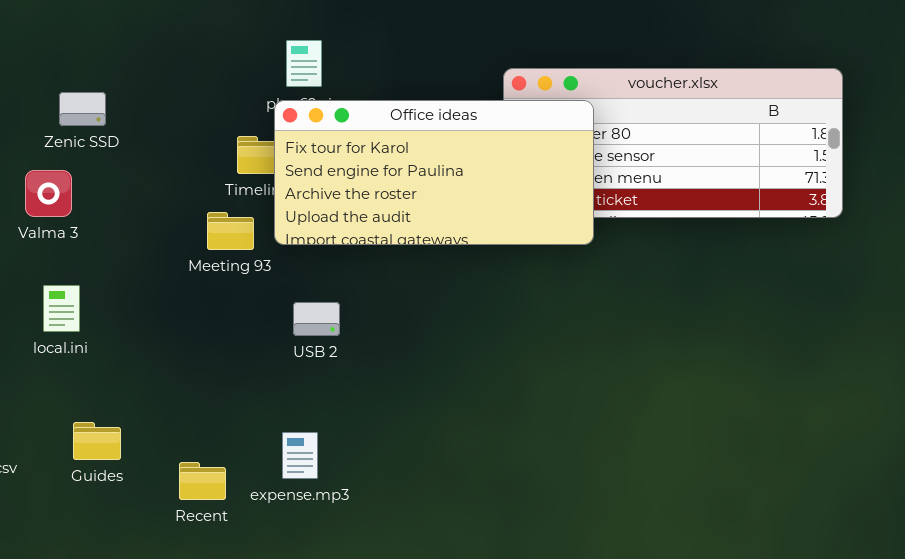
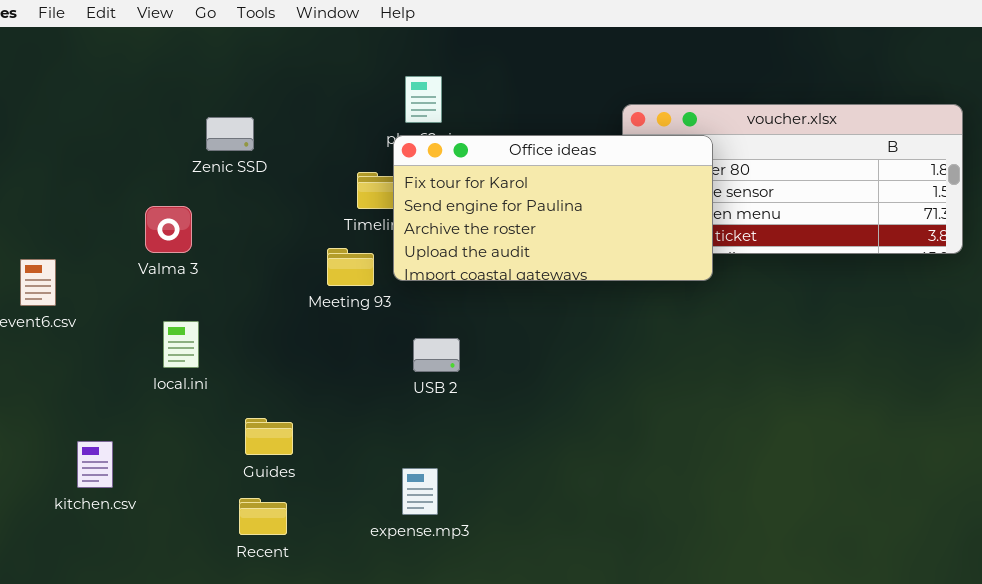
Zenic SSD: [59,92,106,126] -> [206,117,254,151], moved
Guides: [73,422,121,460] -> [245,418,293,455], moved
Recent: [179,462,226,500] -> [239,498,287,535], moved

